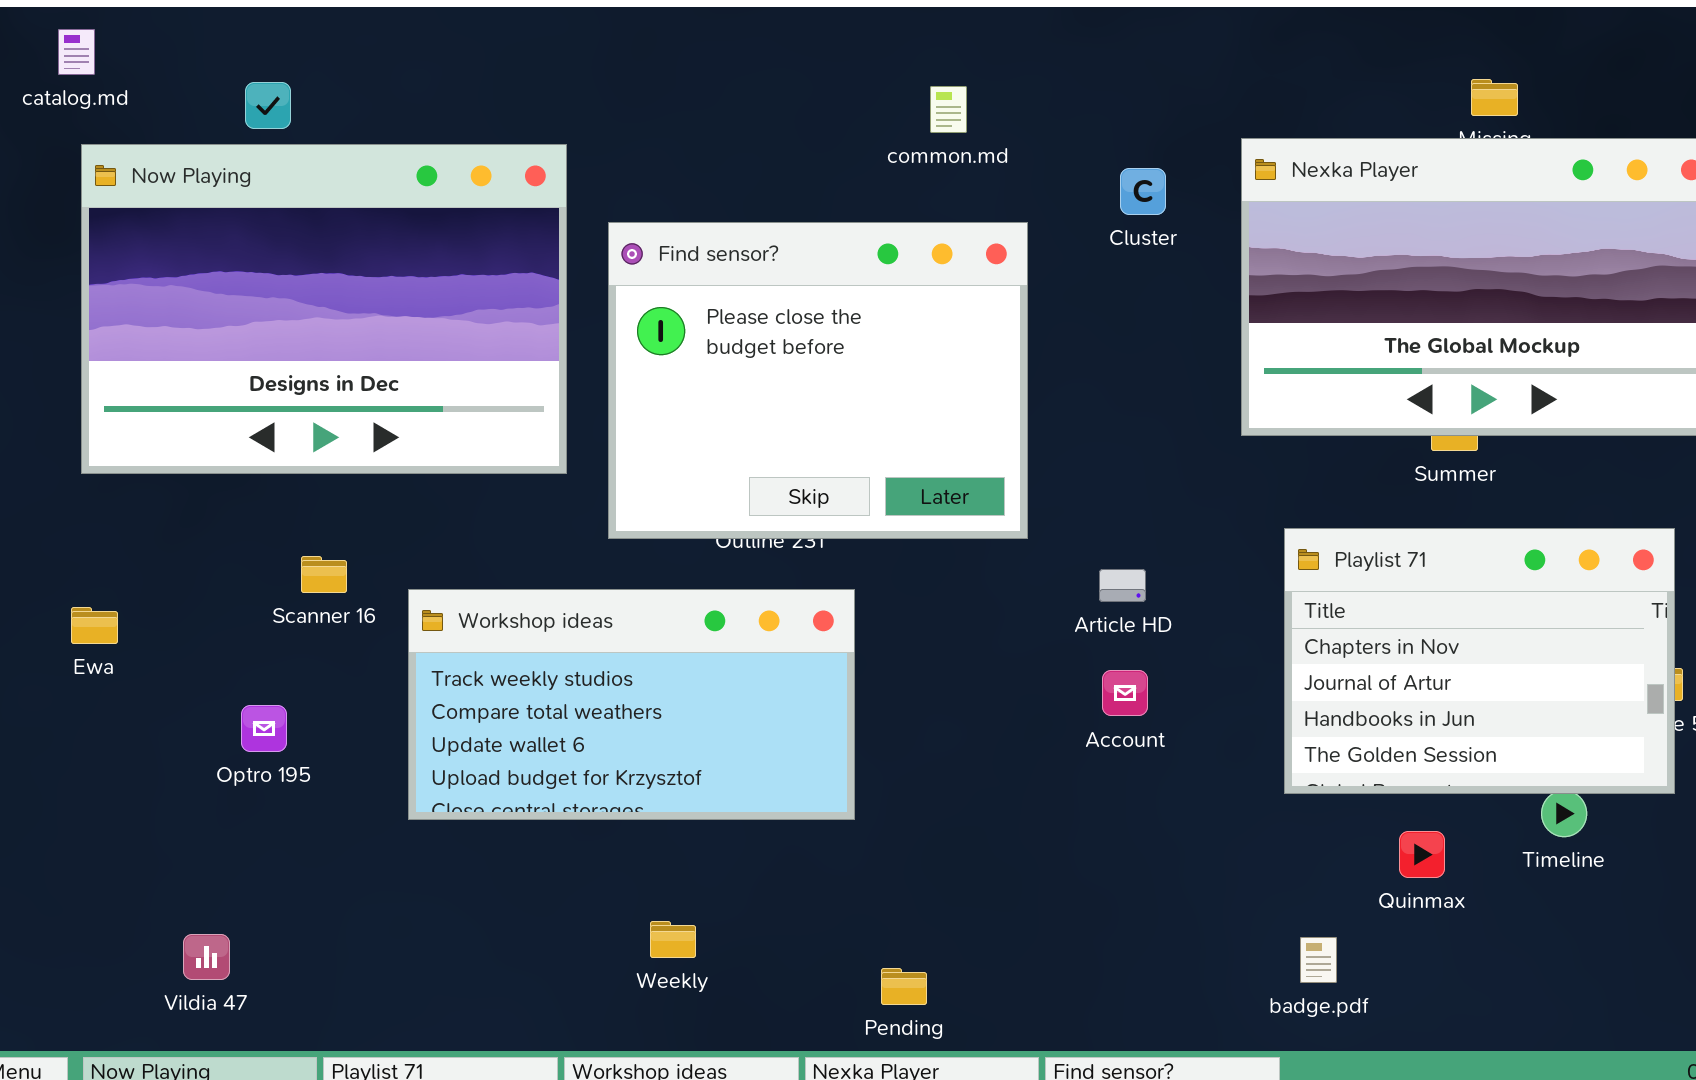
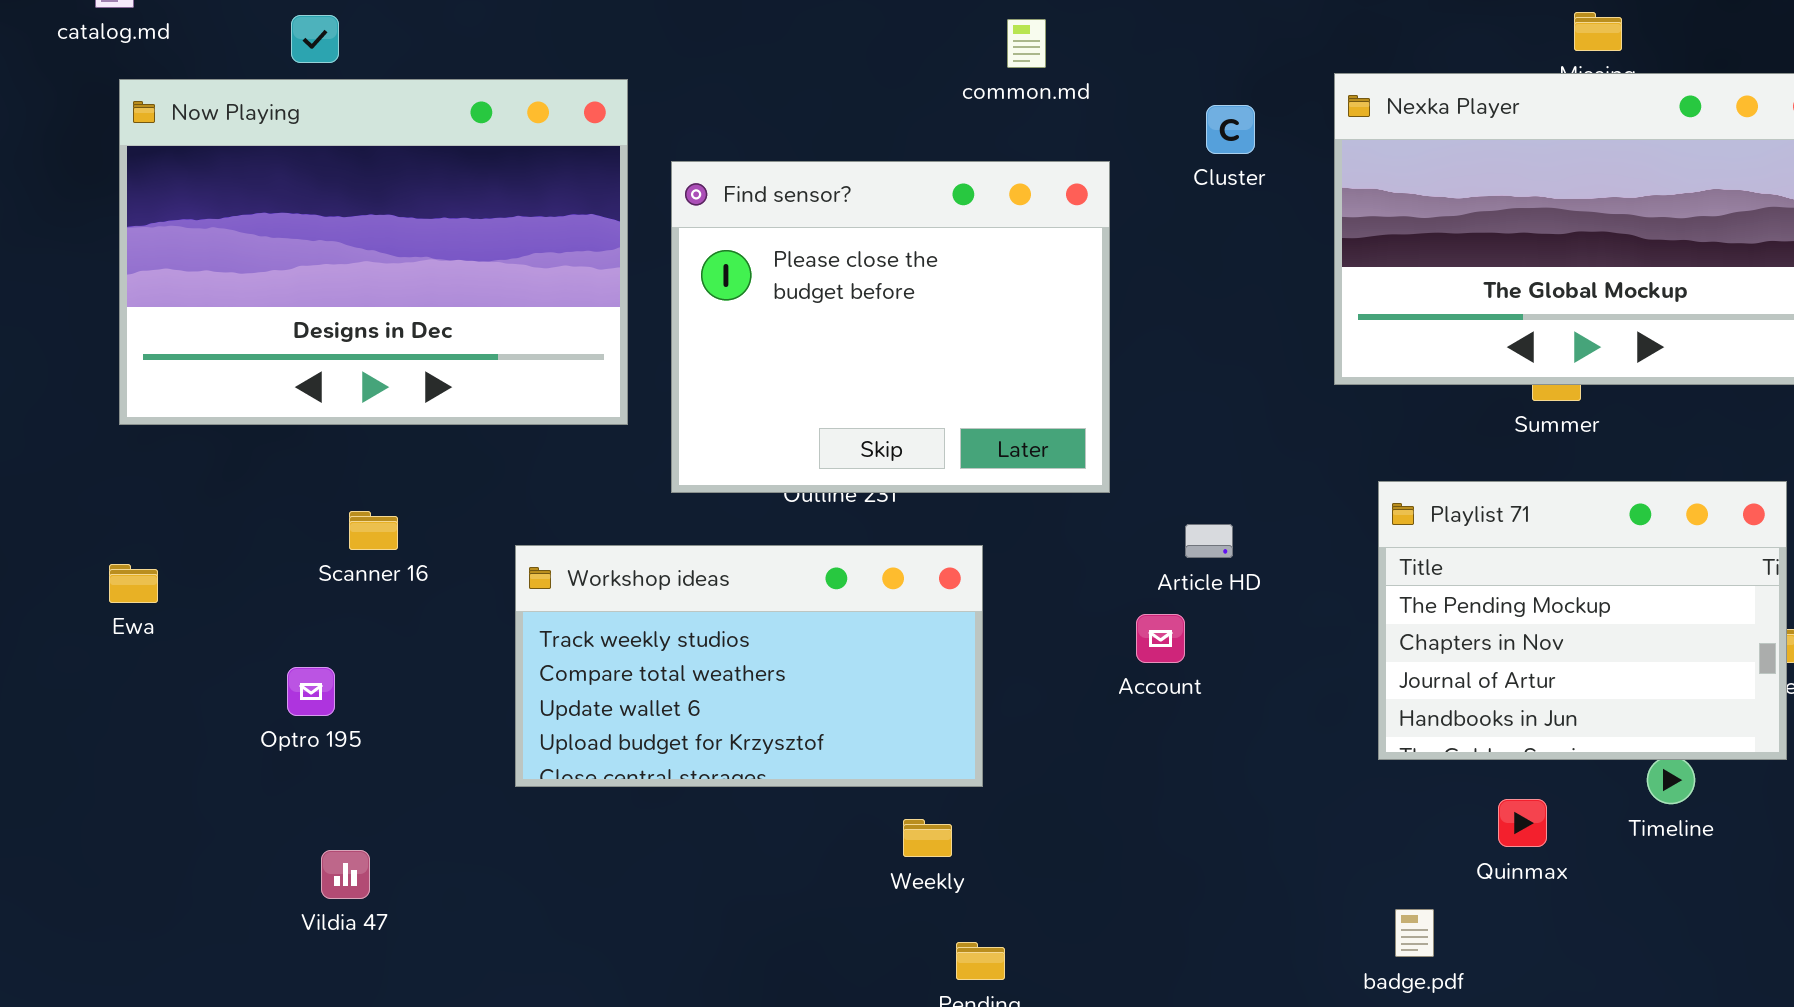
Playlist 71: [1284,528,1675,794] -> [1378,481,1787,760], scrolled up 1 row
Workshop ideas: [408,589,855,820] -> [515,545,983,787], moved
Account: [1102,670,1148,716] -> [1136,614,1185,663], moved
Weekly: [650,921,696,958] -> [903,819,952,857], moved
Vildia 47: [183,934,230,980] -> [321,850,370,899], moved

